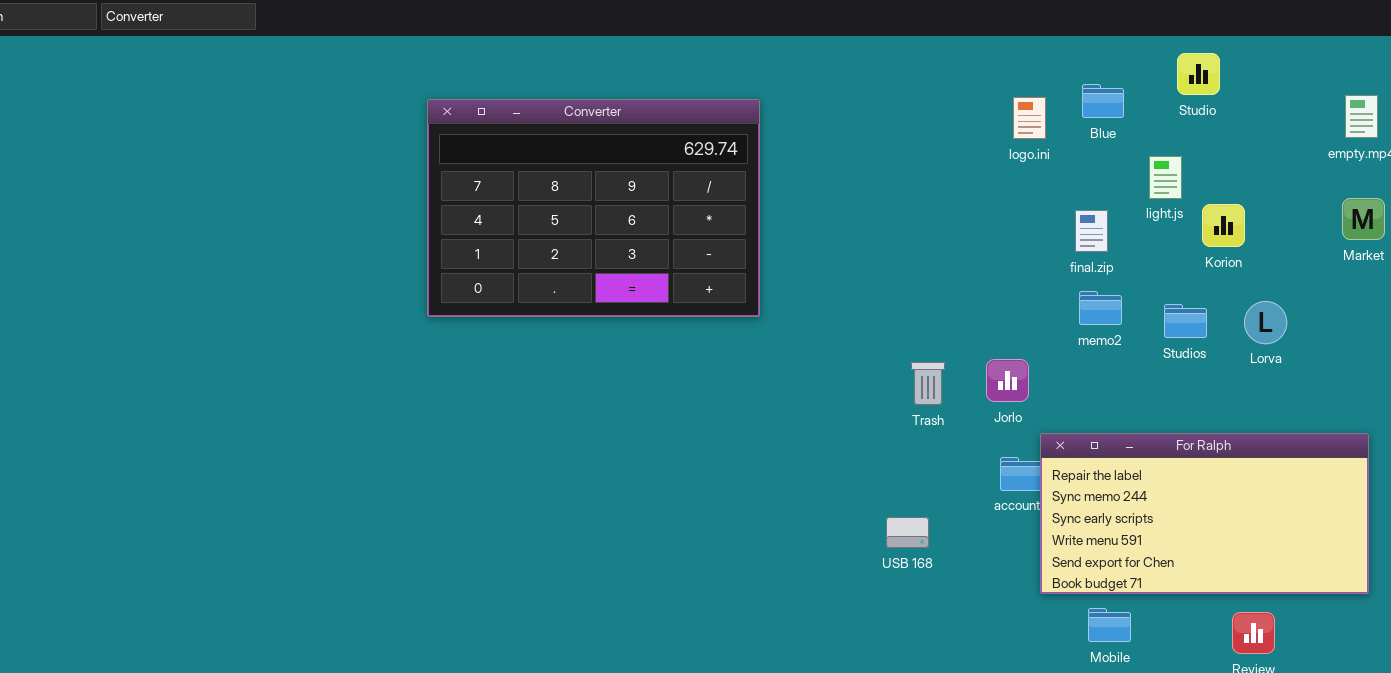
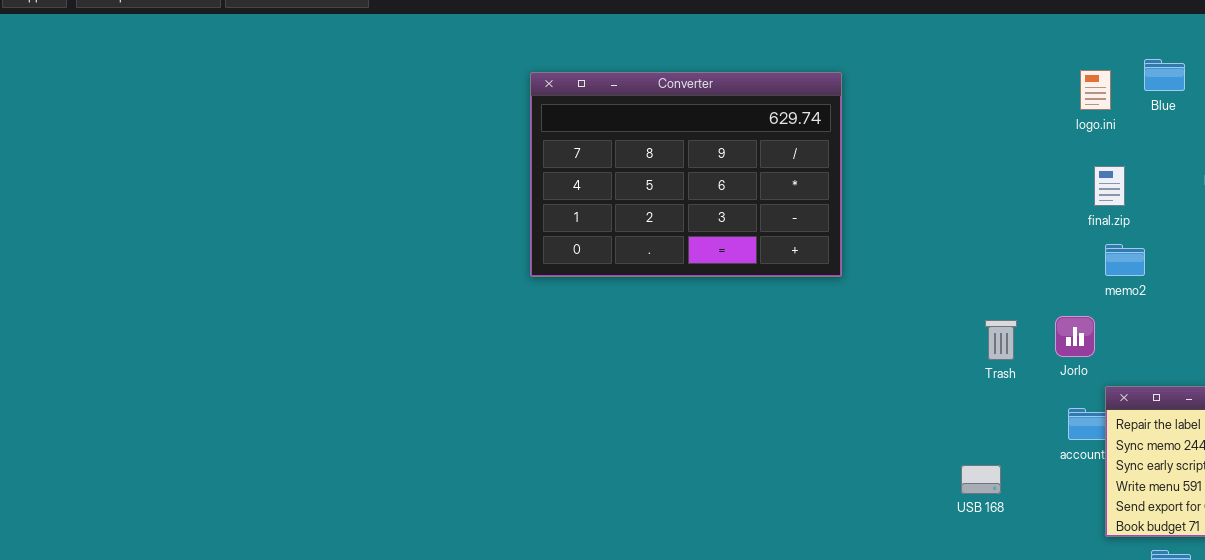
final.zip: [1075,210,1108,252] -> [1094,166,1125,206], moved
memo2: [1079,291,1122,325] -> [1105,244,1145,276], moved

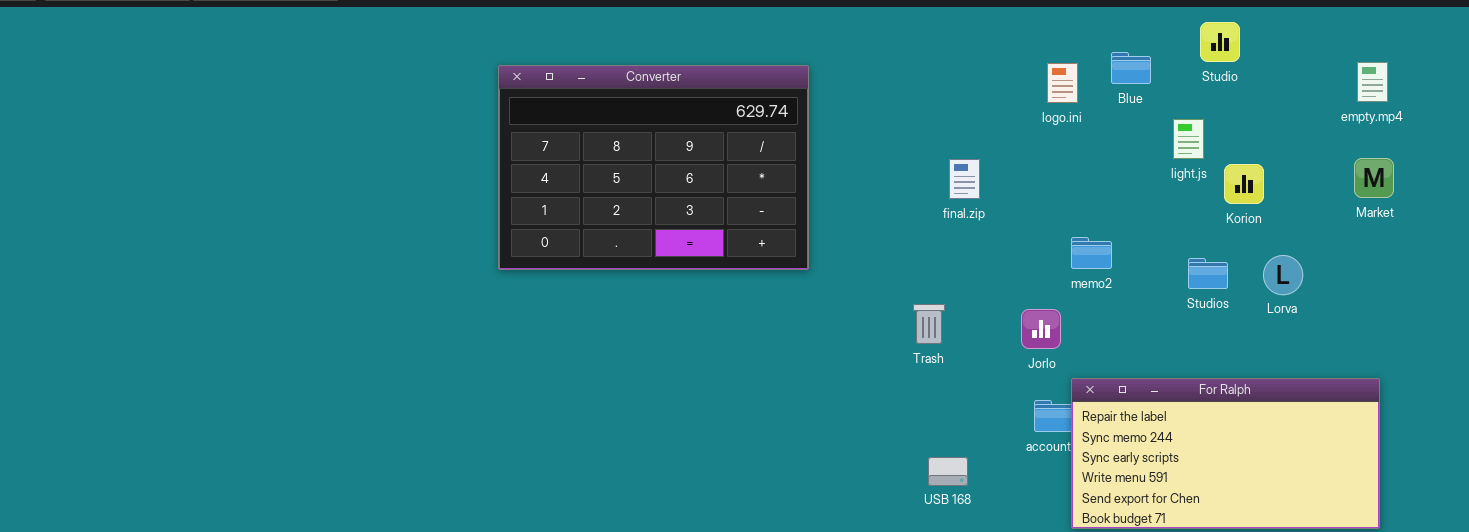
final.zip: [1094,166,1125,206] -> [949,159,980,199], moved
Trash: [985,320,1017,360] -> [913,304,945,344], moved

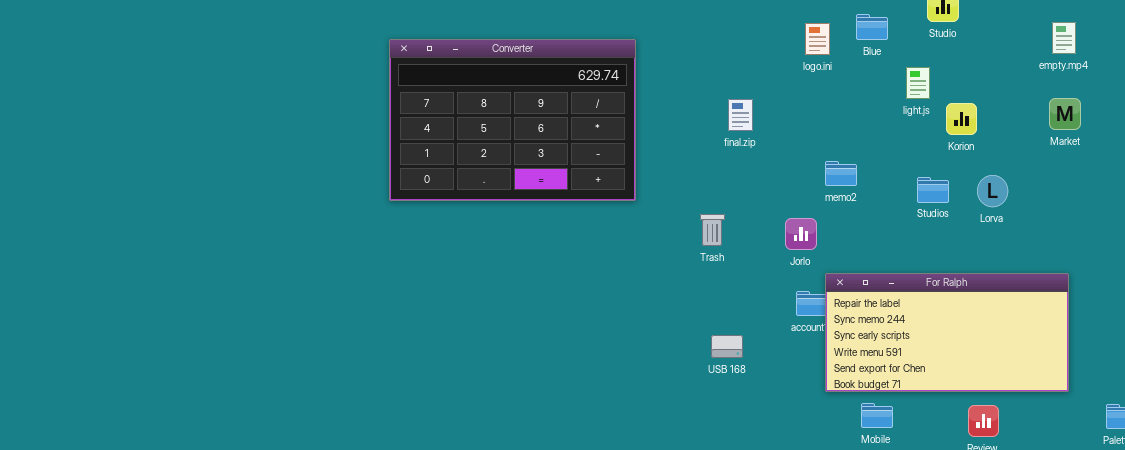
Converter: [498,65,809,270] -> [389,39,636,201], moved

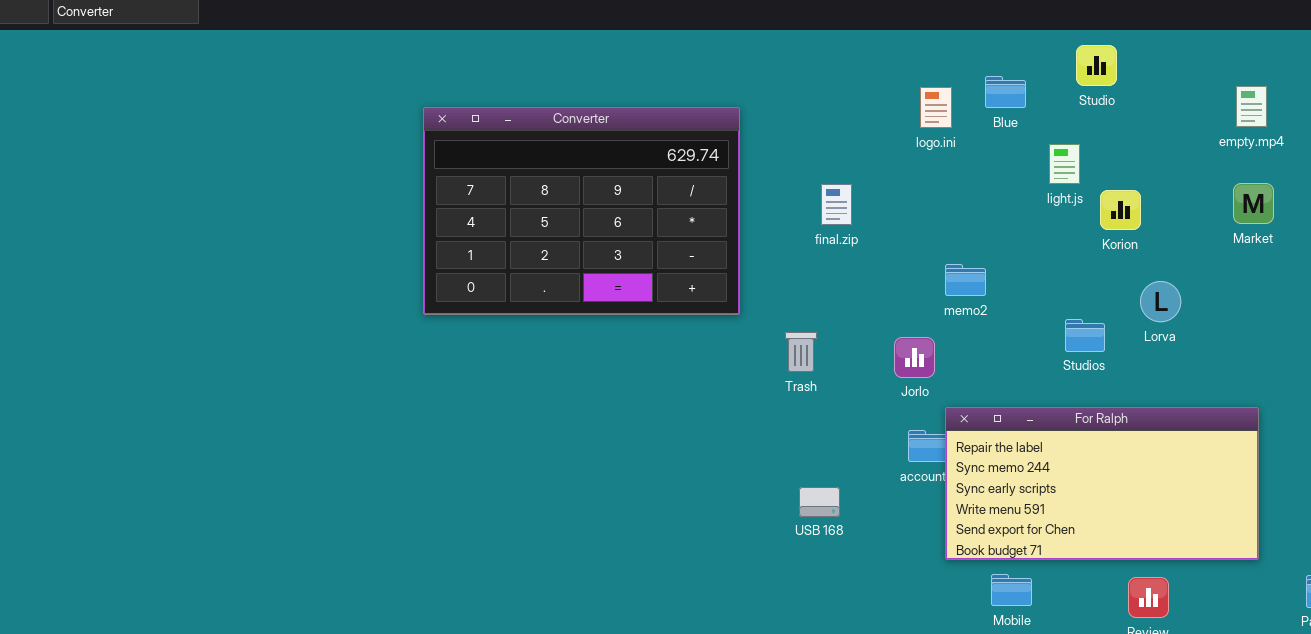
Converter: [389,39,636,201] -> [423,107,740,315], moved
Studios: [917,177,949,203] -> [1065,319,1105,352], moved

